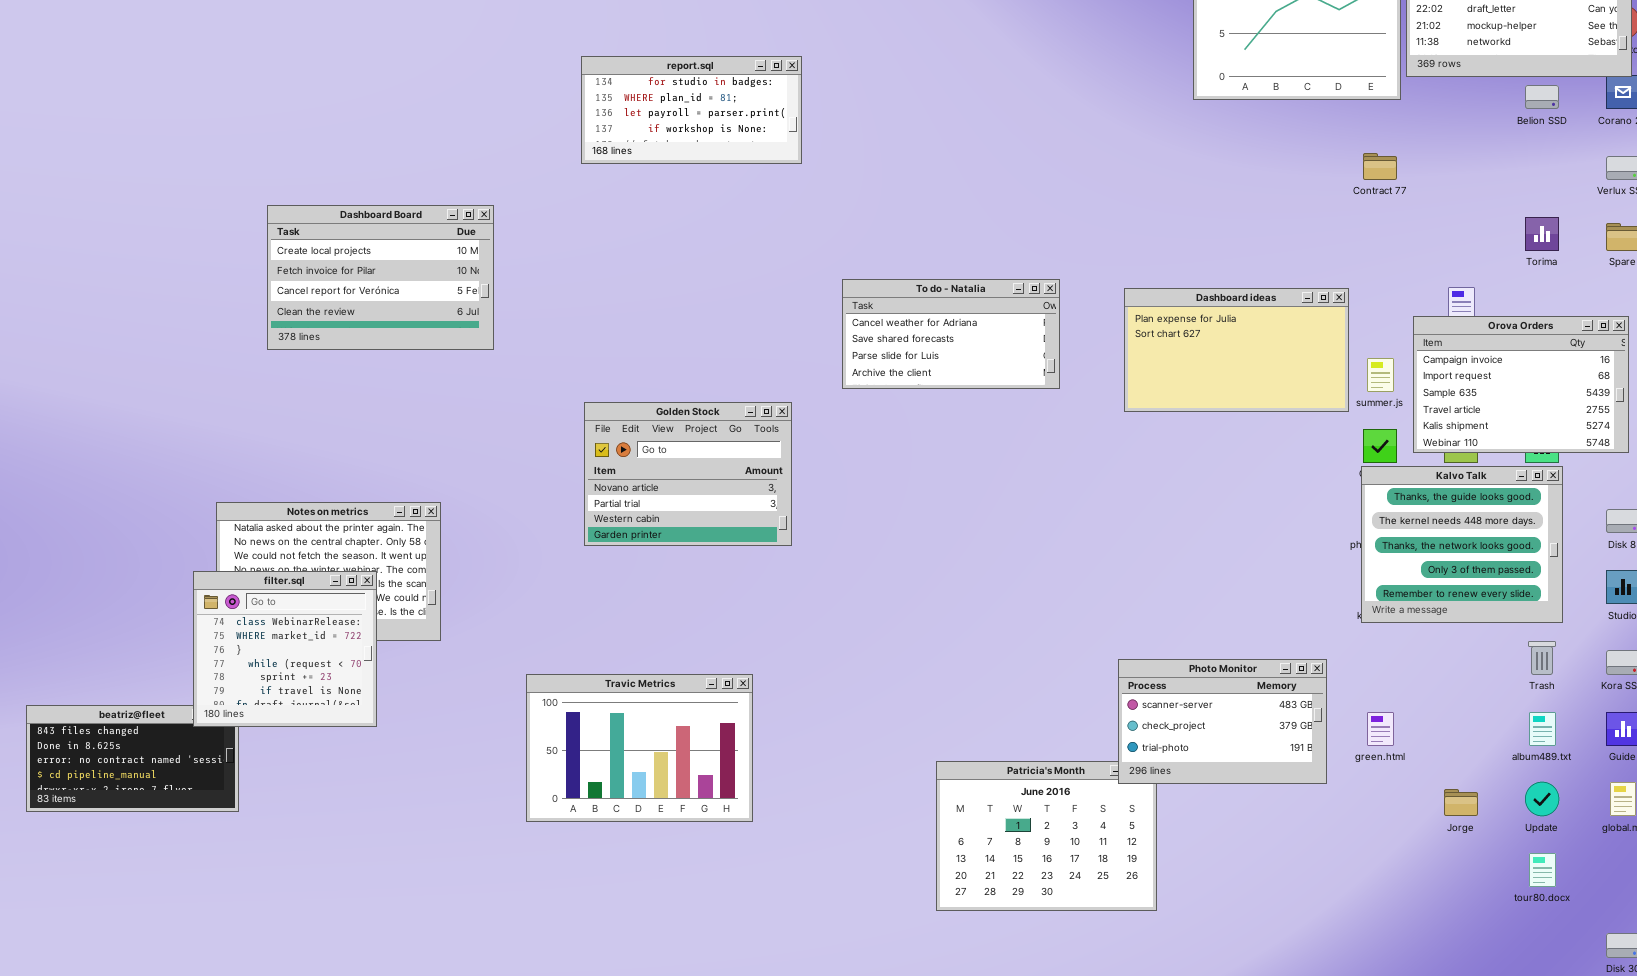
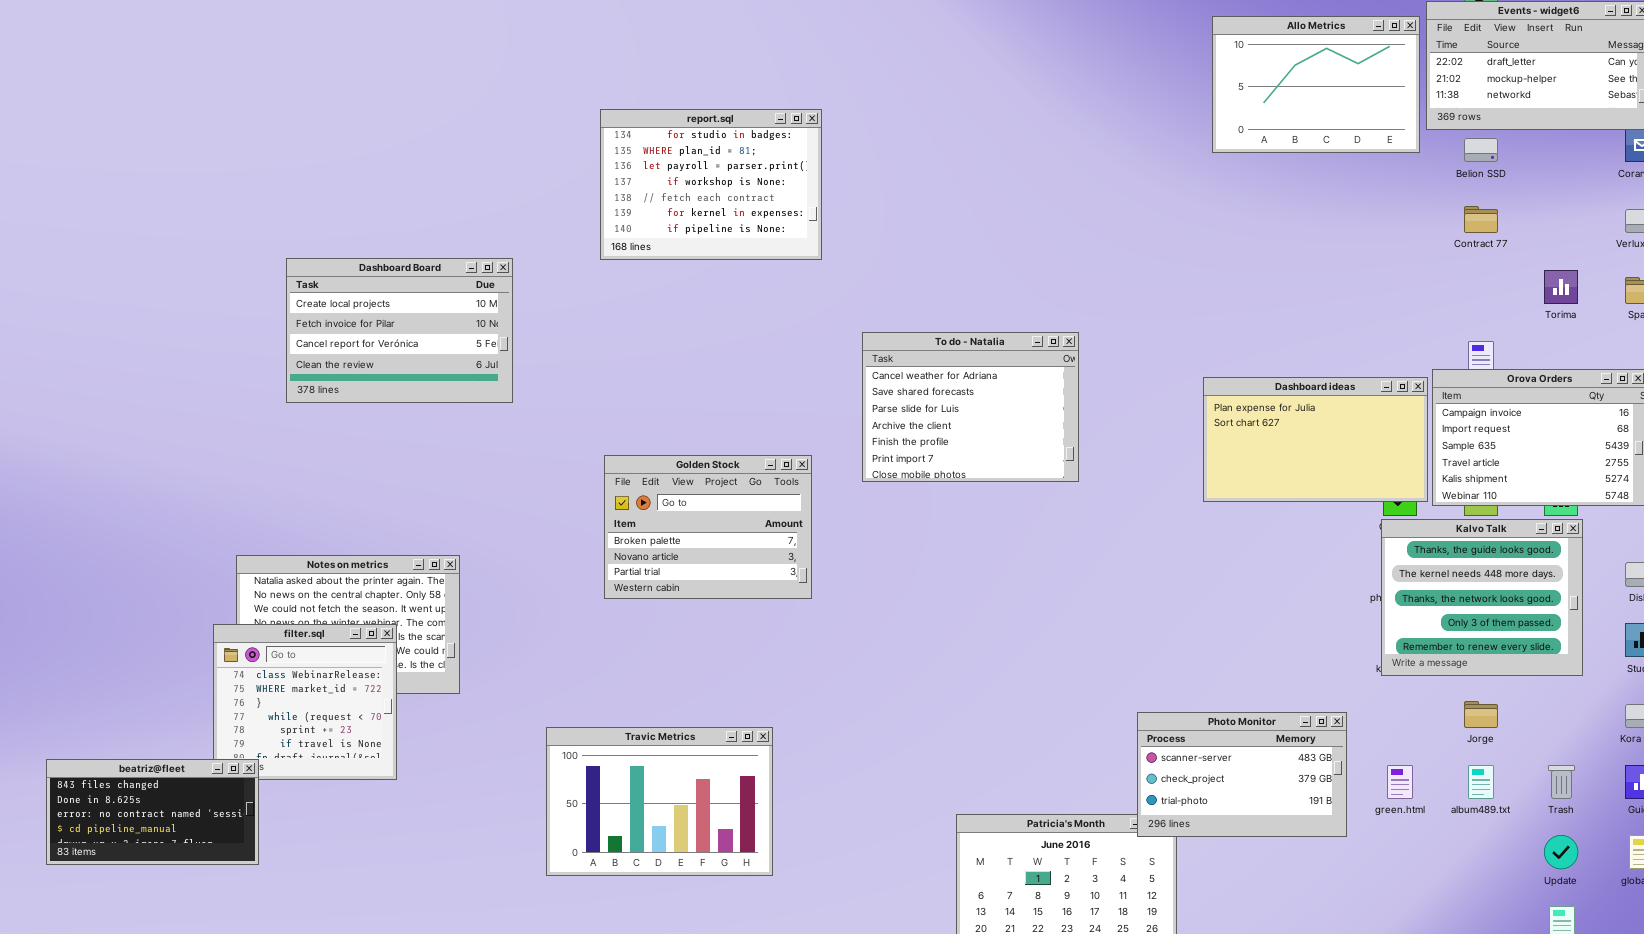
report.sql: [581,56,802,164] -> [600,109,822,260], resized
Belion SSD: [1525,85,1559,109] -> [1464,138,1498,162], moved
Contract 77: [1363,153,1397,180] -> [1464,206,1498,233], moved
To do - Natalia: [842,279,1060,389] -> [862,332,1079,482], resized
Dashboard ideas: [1124,288,1349,412] -> [1203,377,1428,502], moved
Golden Stock: [584,402,792,546] -> [604,455,812,599], scrolled up 1 row
Trash: [1528,641,1556,675] -> [1548,765,1575,799], moved
beatriz@fleet: [26,705,239,812] -> [46,759,259,865], raised
album489.txt: [1529,712,1556,746] -> [1468,765,1494,799], moved
Jorge: [1444,789,1478,816] -> [1464,701,1498,728], moved

